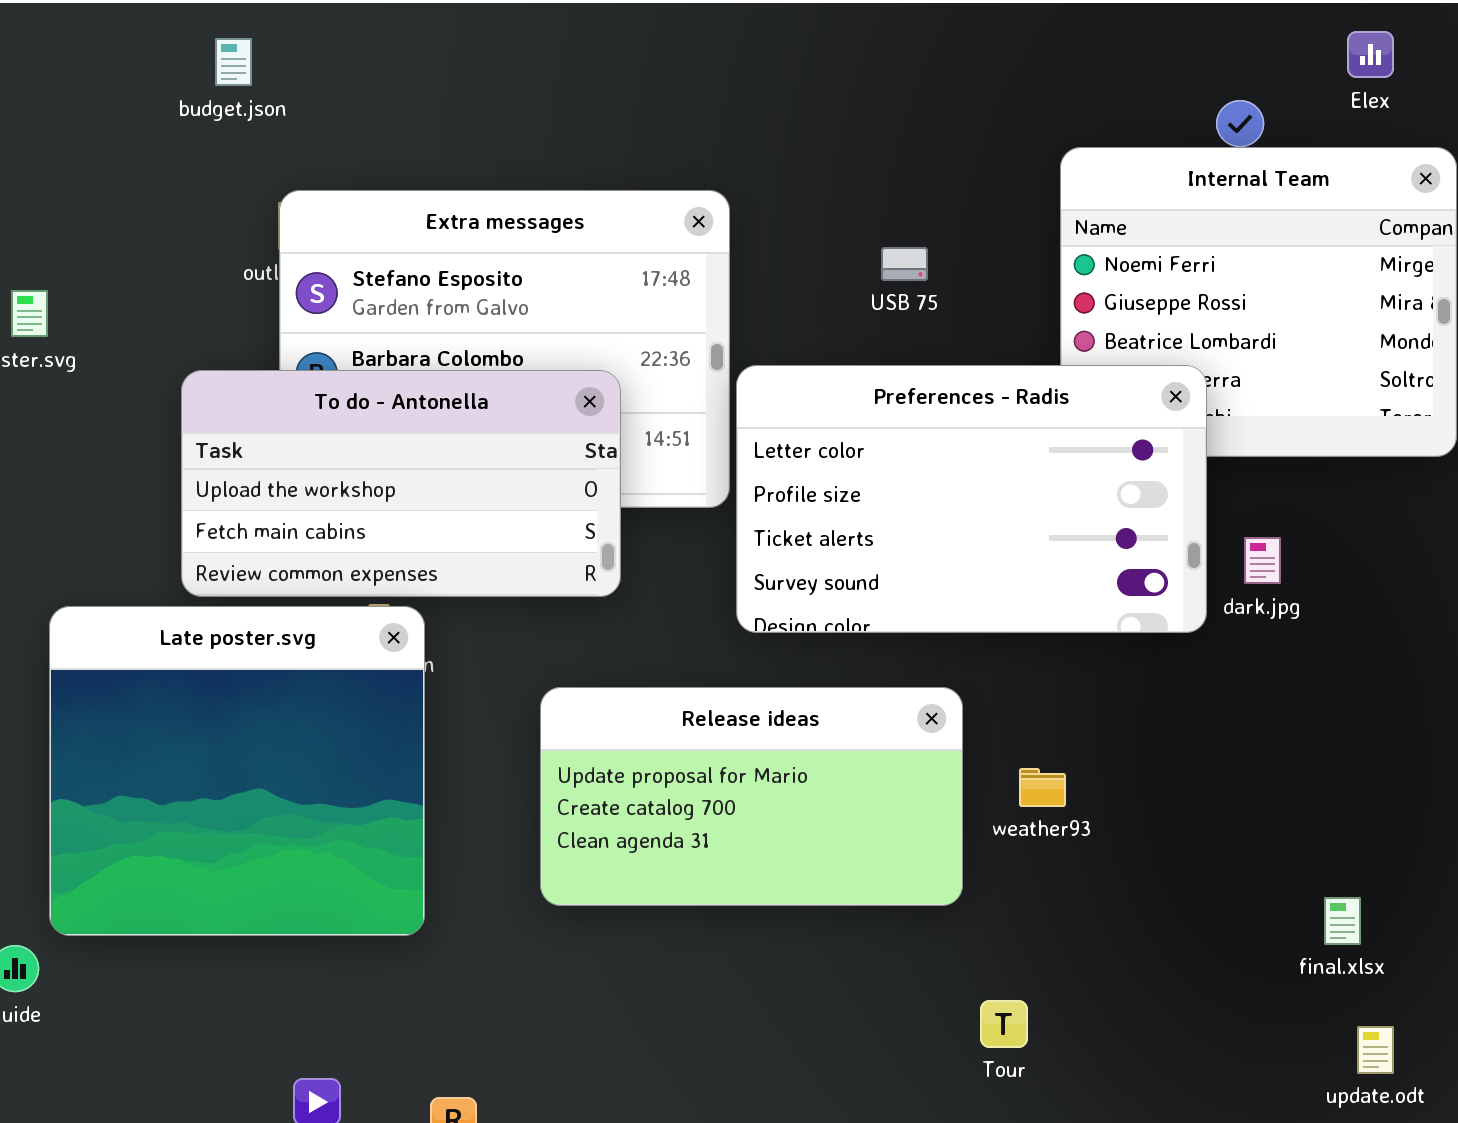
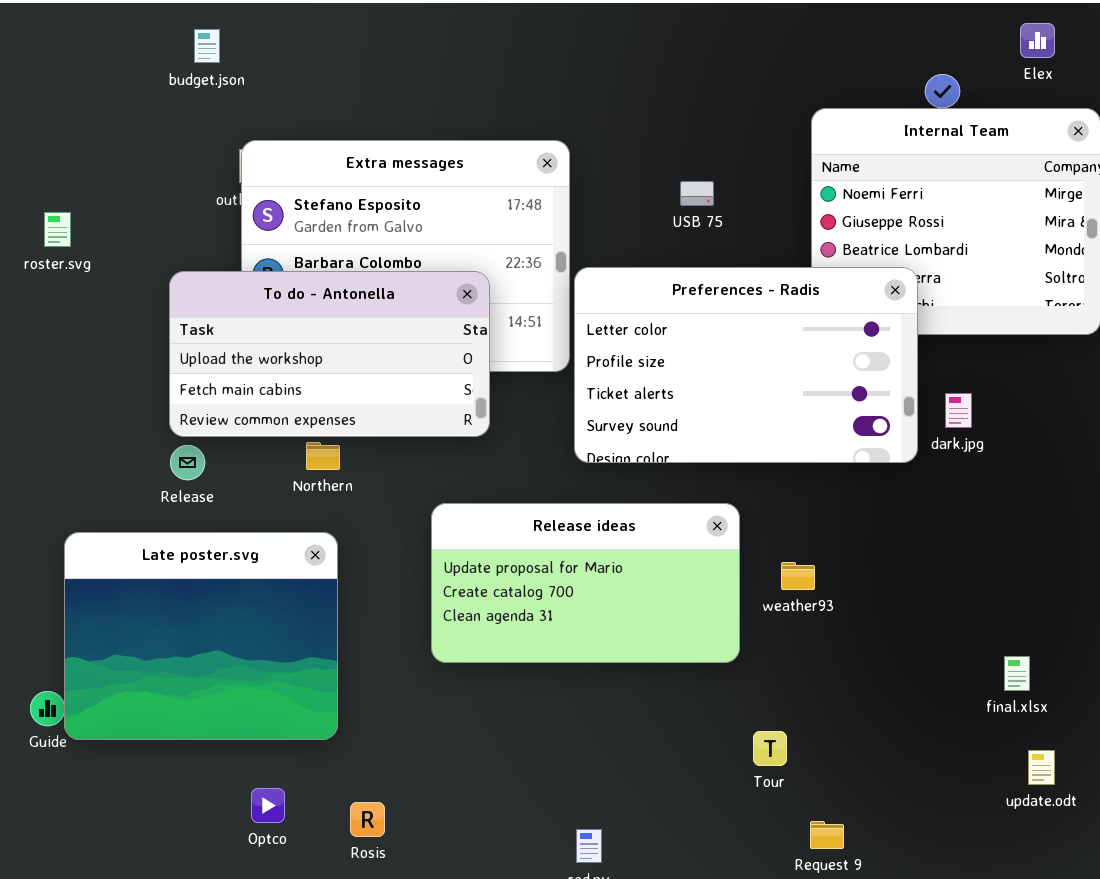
Late poster.svg: [49,606,425,936] -> [64,532,338,740], moved, resized

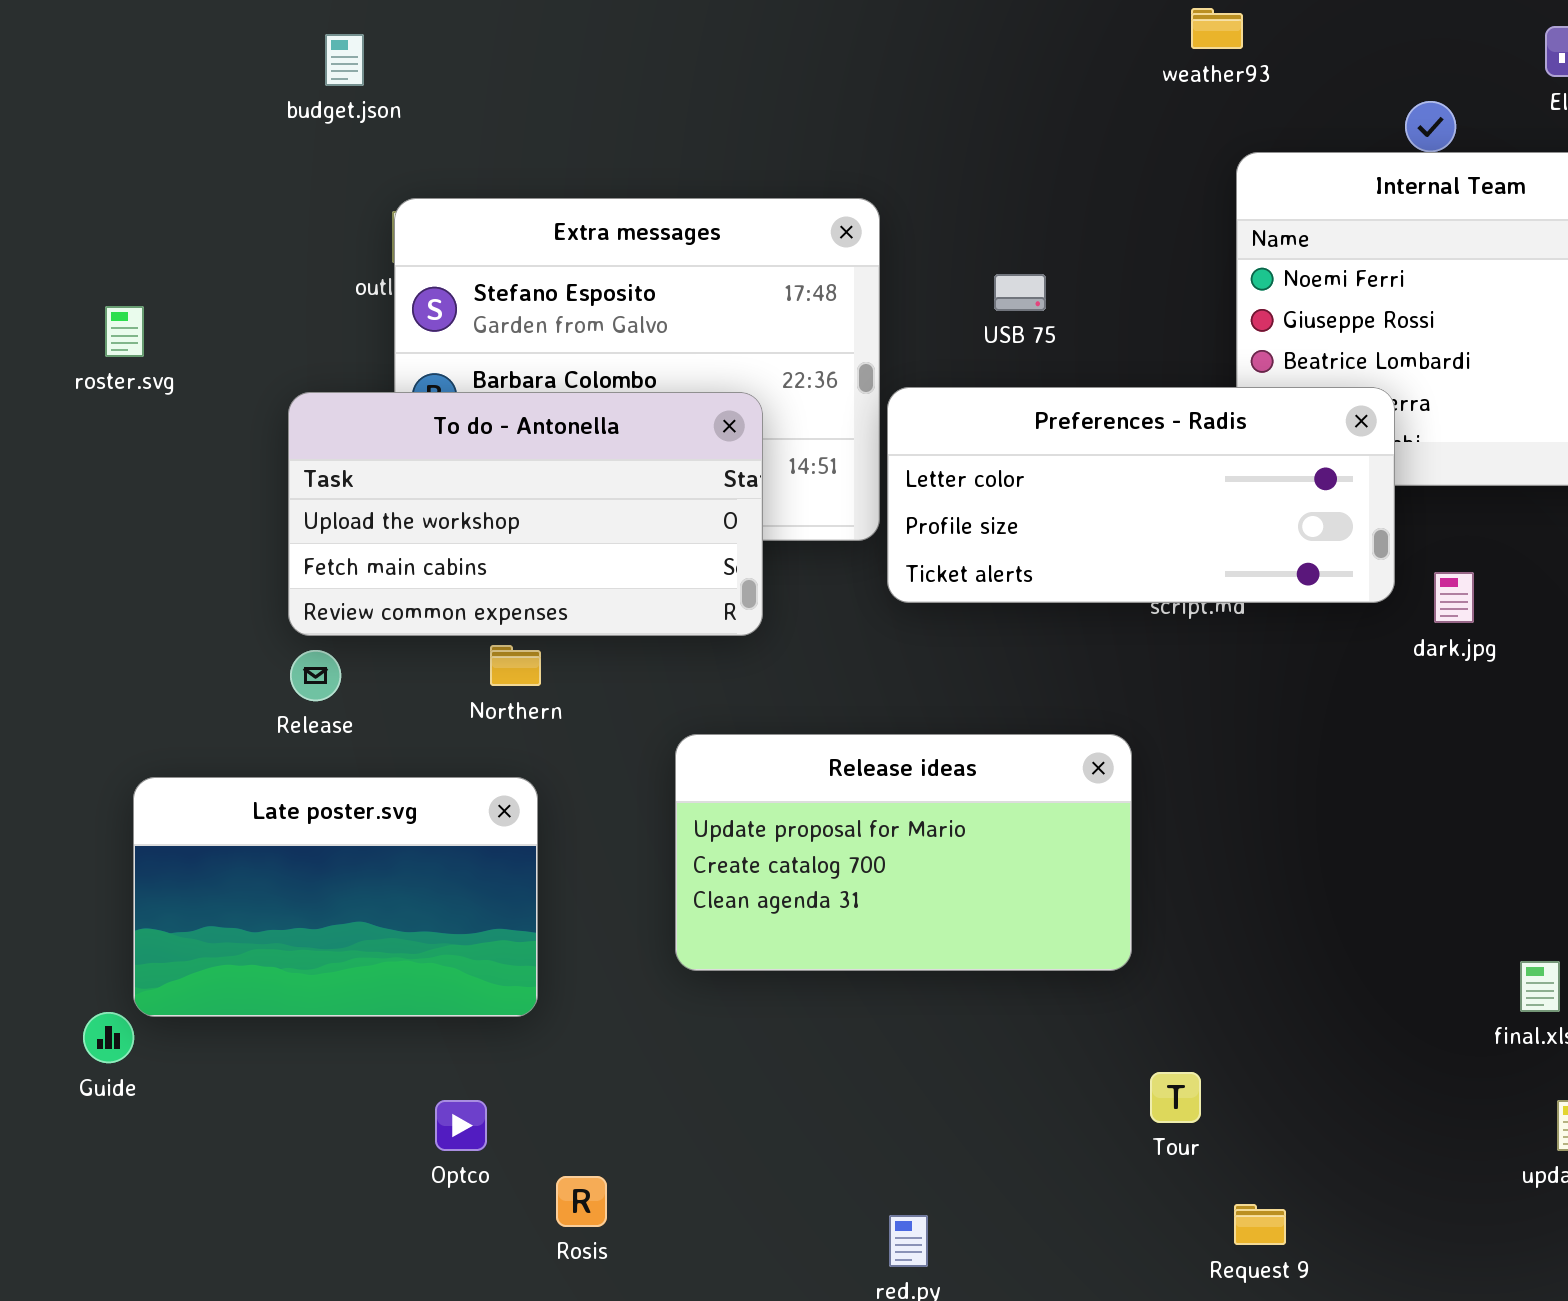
USB 75: [680,181,714,206] -> [994,274,1046,311], moved
Preferences - Radis: [574,267,918,463] -> [887,387,1395,603], resized
Late poster.svg: [64,532,338,740] -> [133,777,538,1017], resized
weather93: [781,562,815,590] -> [1191,8,1243,49], moved
Optco: [251,788,285,823] -> [435,1100,487,1151], moved

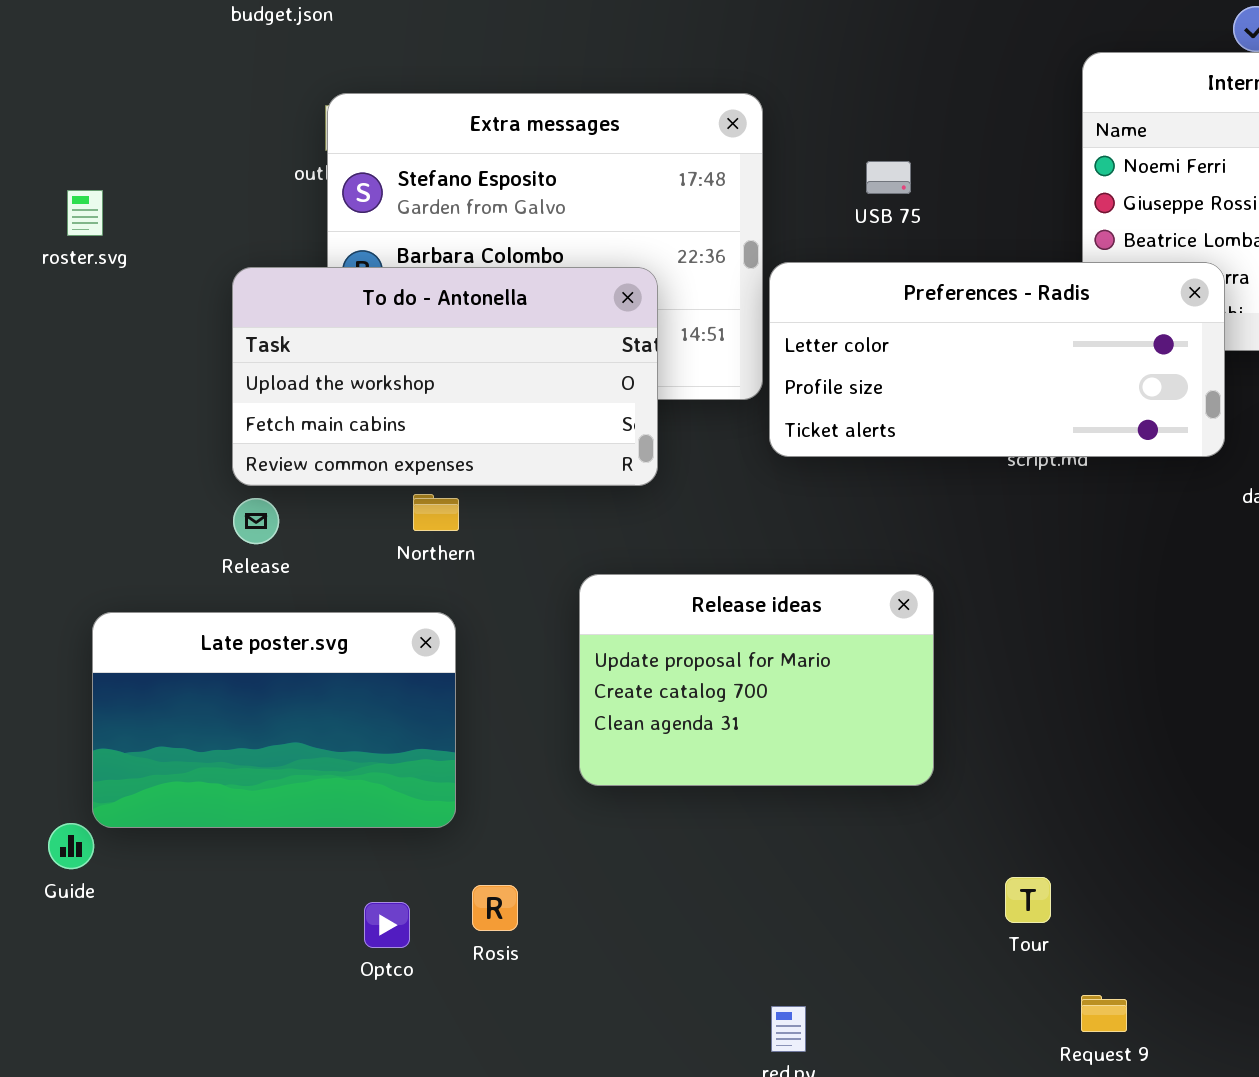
Release ideas: [675,734,1132,971] -> [579,574,934,786], resized
Rosis: [556,1176,607,1227] -> [472,885,518,931], moved

